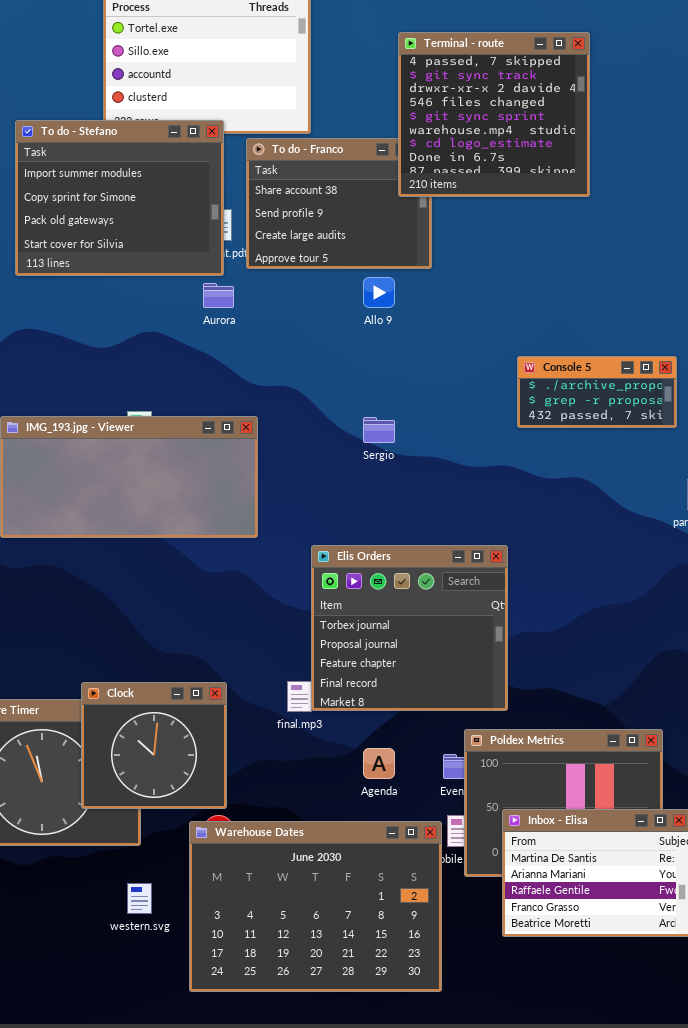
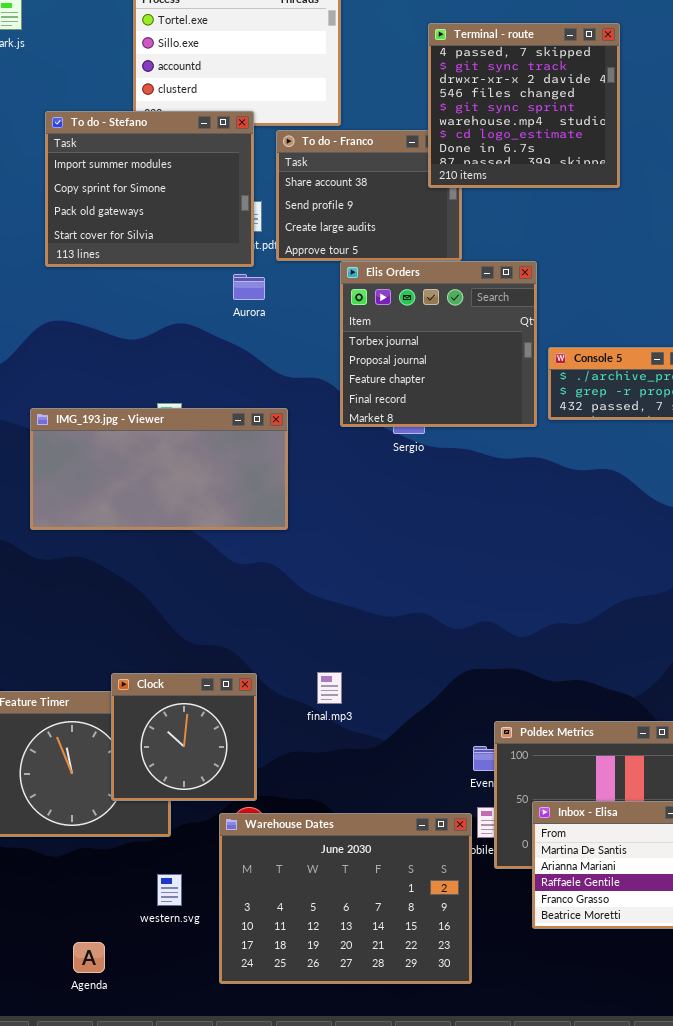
Elis Orders: [311,545,508,711] -> [340,261,537,427], moved
Agenda: [363,748,395,779] -> [73,942,105,973], moved

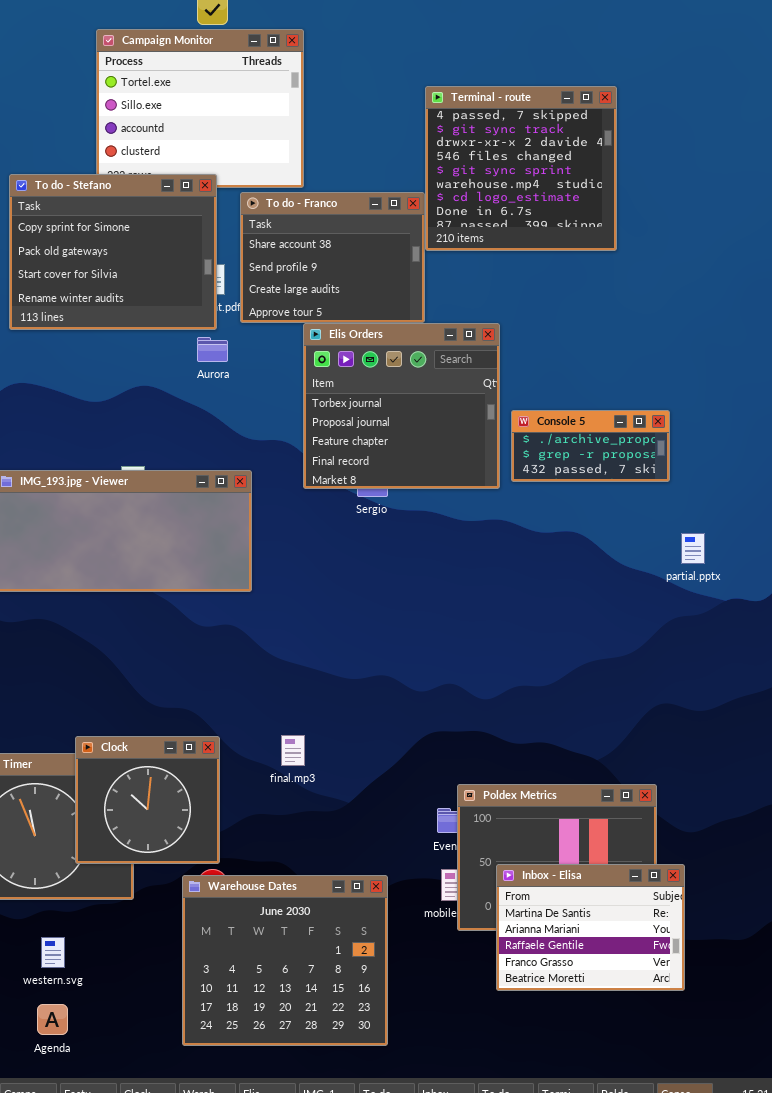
Terminal - route: [428,23,620,188] -> [425,86,617,251], moved
To do - Stefano: [45,111,254,267] -> [9,174,217,330], scrolled down 1 row
Warehouse Dates: [219,813,472,984] -> [182,875,388,1046], resized
western.svg: [157,874,182,906] -> [41,937,65,968], moved

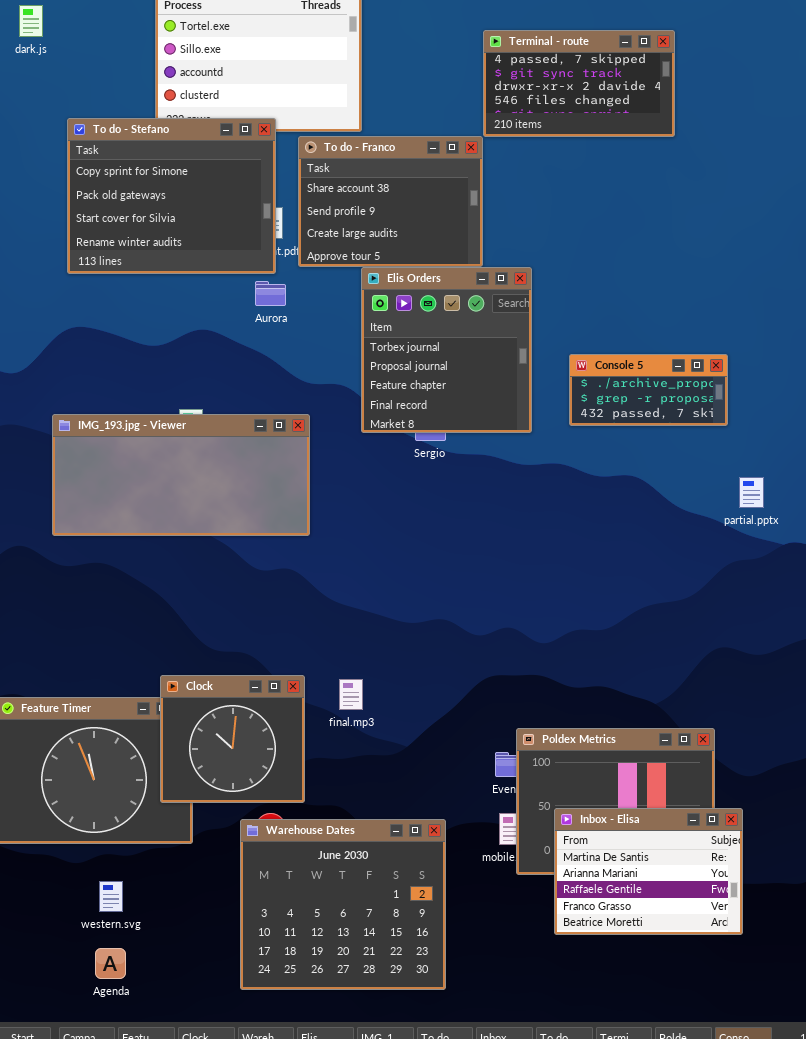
Terminal - route: [425,86,617,251] -> [483,30,675,137], resized
Elis Orders: [303,323,500,489] -> [361,267,532,433], resized
Clock: [75,736,220,864] -> [160,675,305,803], moved

